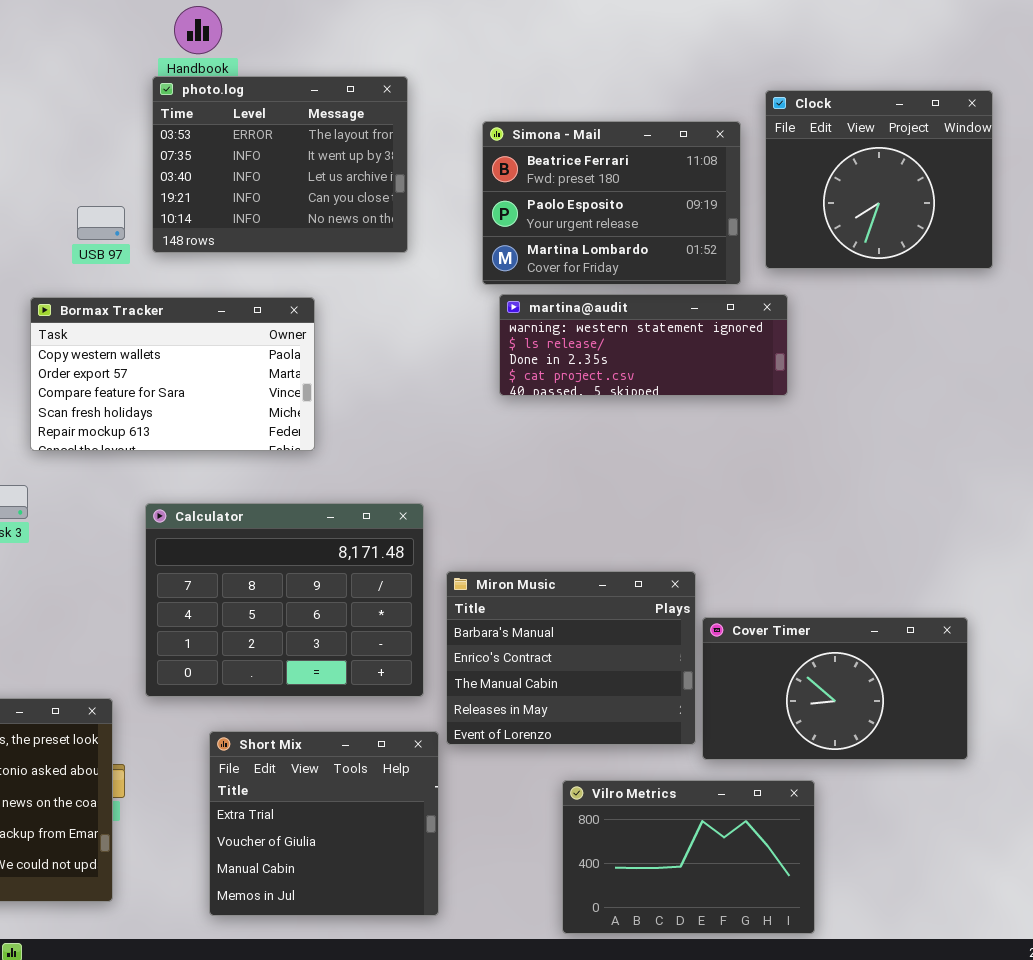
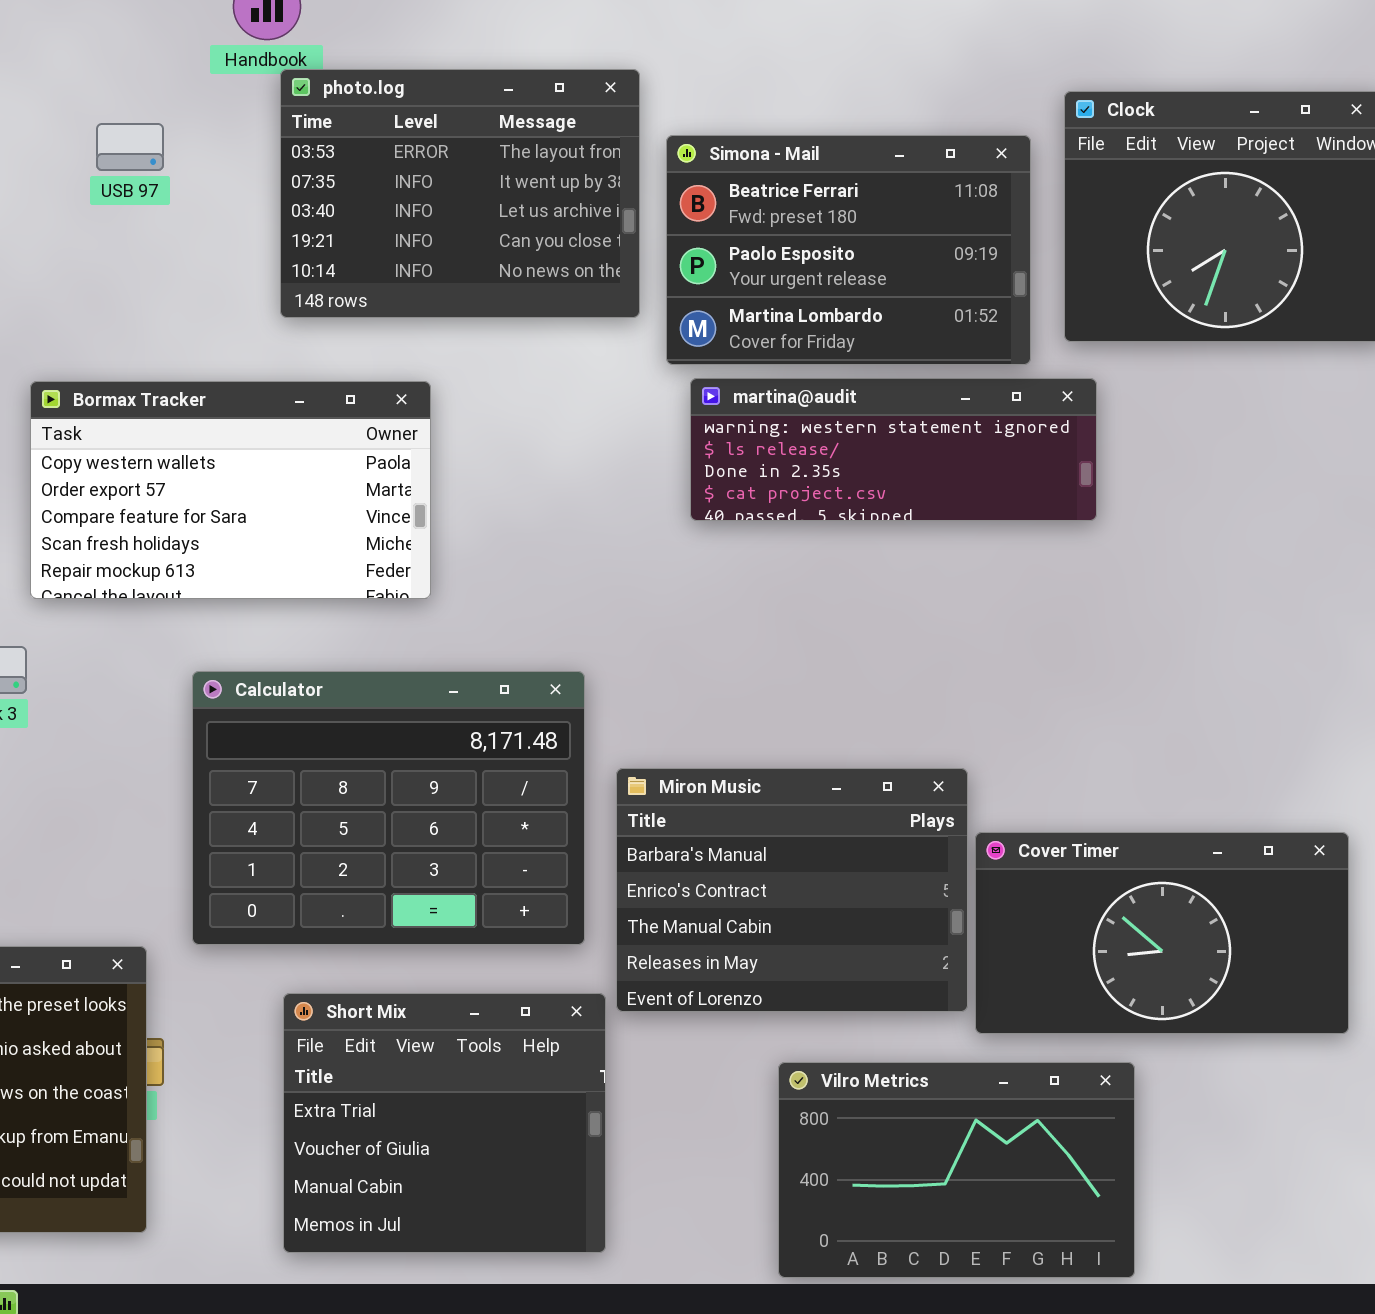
photo.log: [152,76,408,253] -> [280,69,640,318], moved
USB 97: [77,206,125,240] -> [96,123,164,171], moved

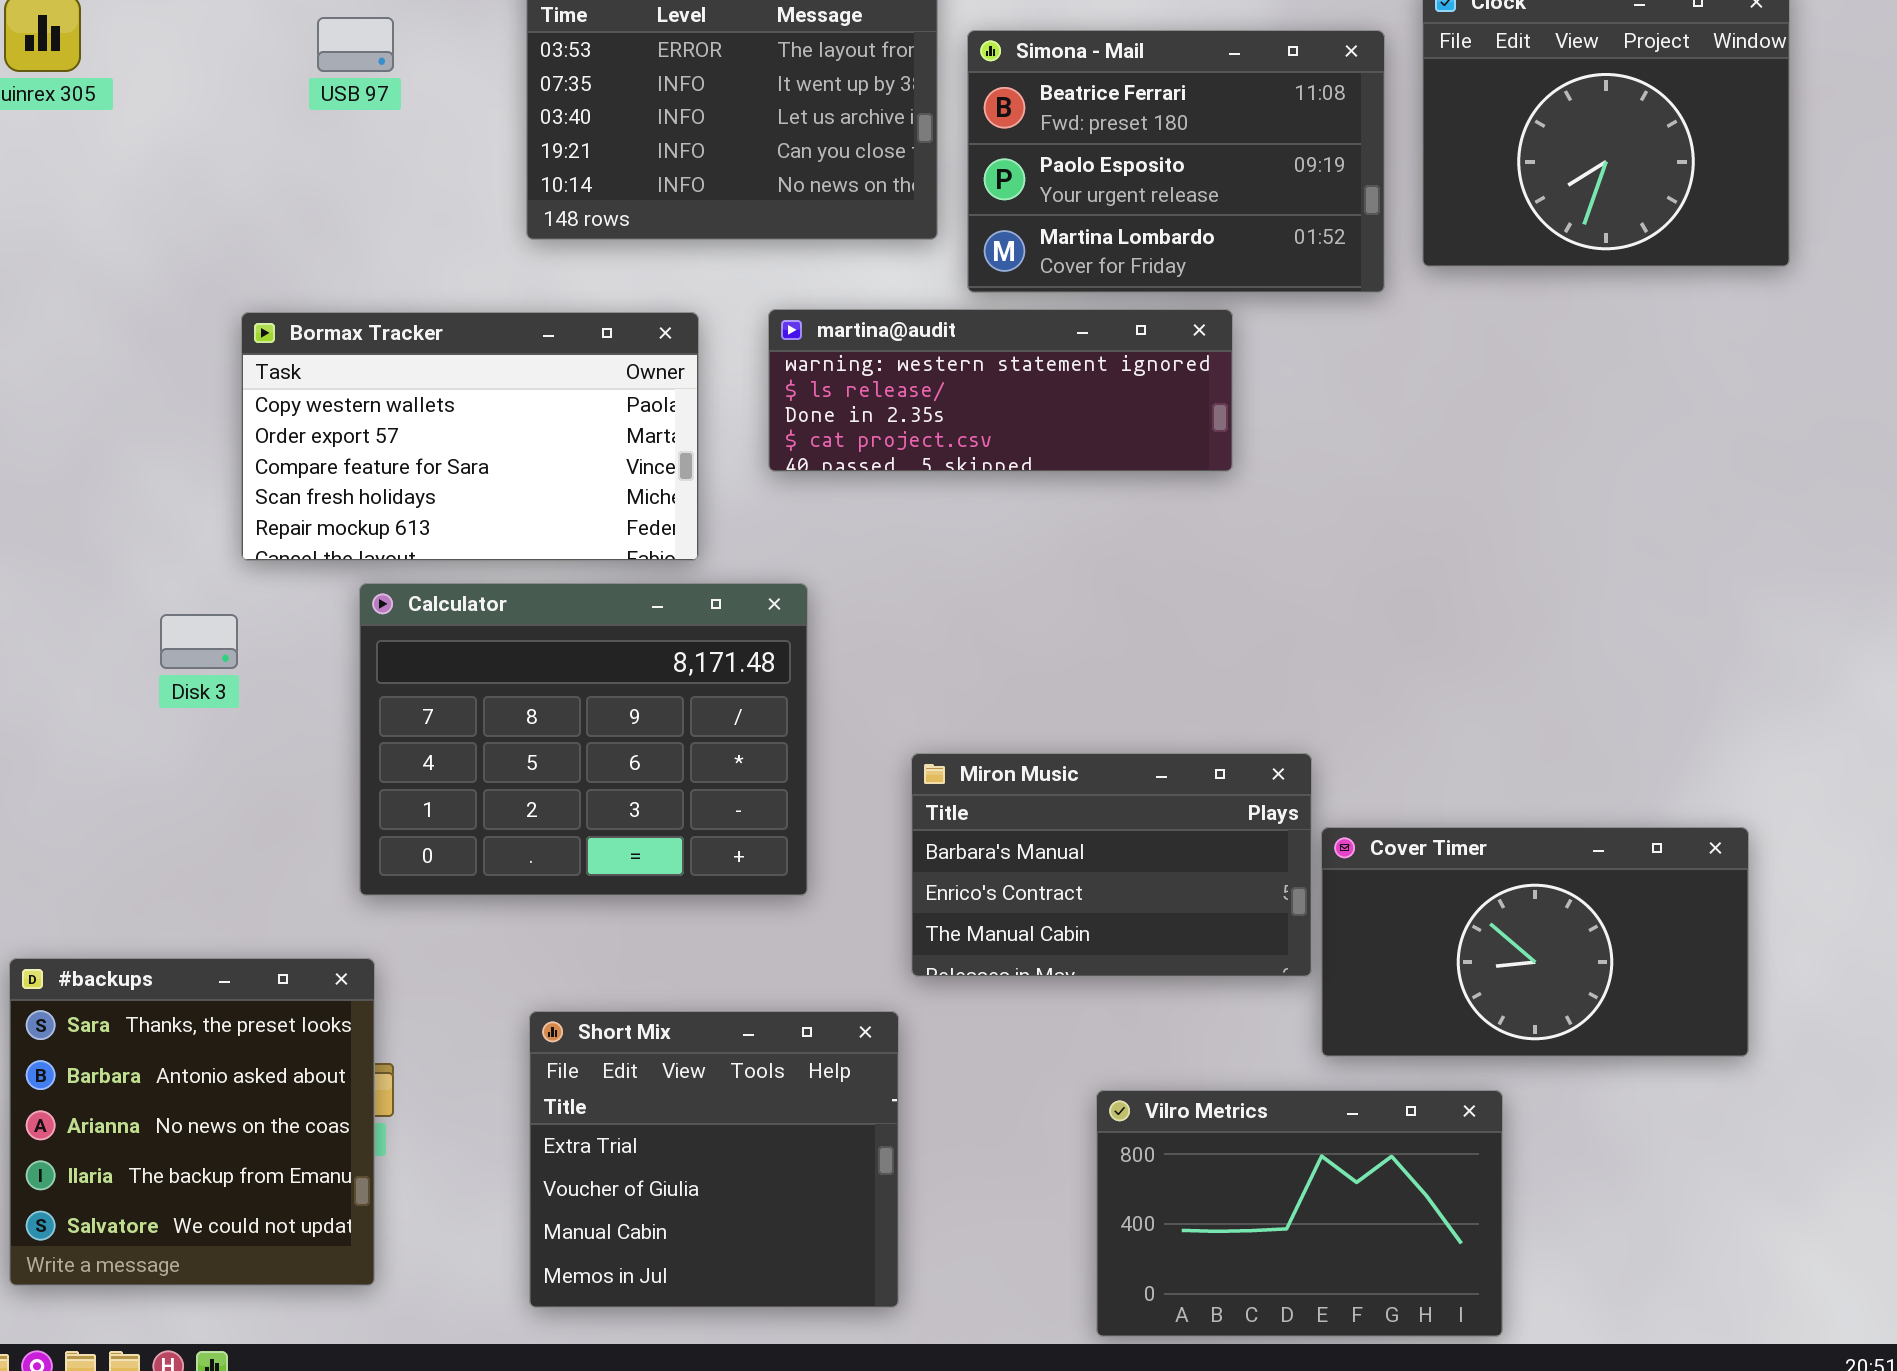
martina@audit: [690,378,1097,521] -> [768,309,1233,472], moved
Calculator: [192,671,585,945] -> [359,583,808,896], moved
Miron Music: [616,768,968,1012] -> [911,753,1312,977], resized

